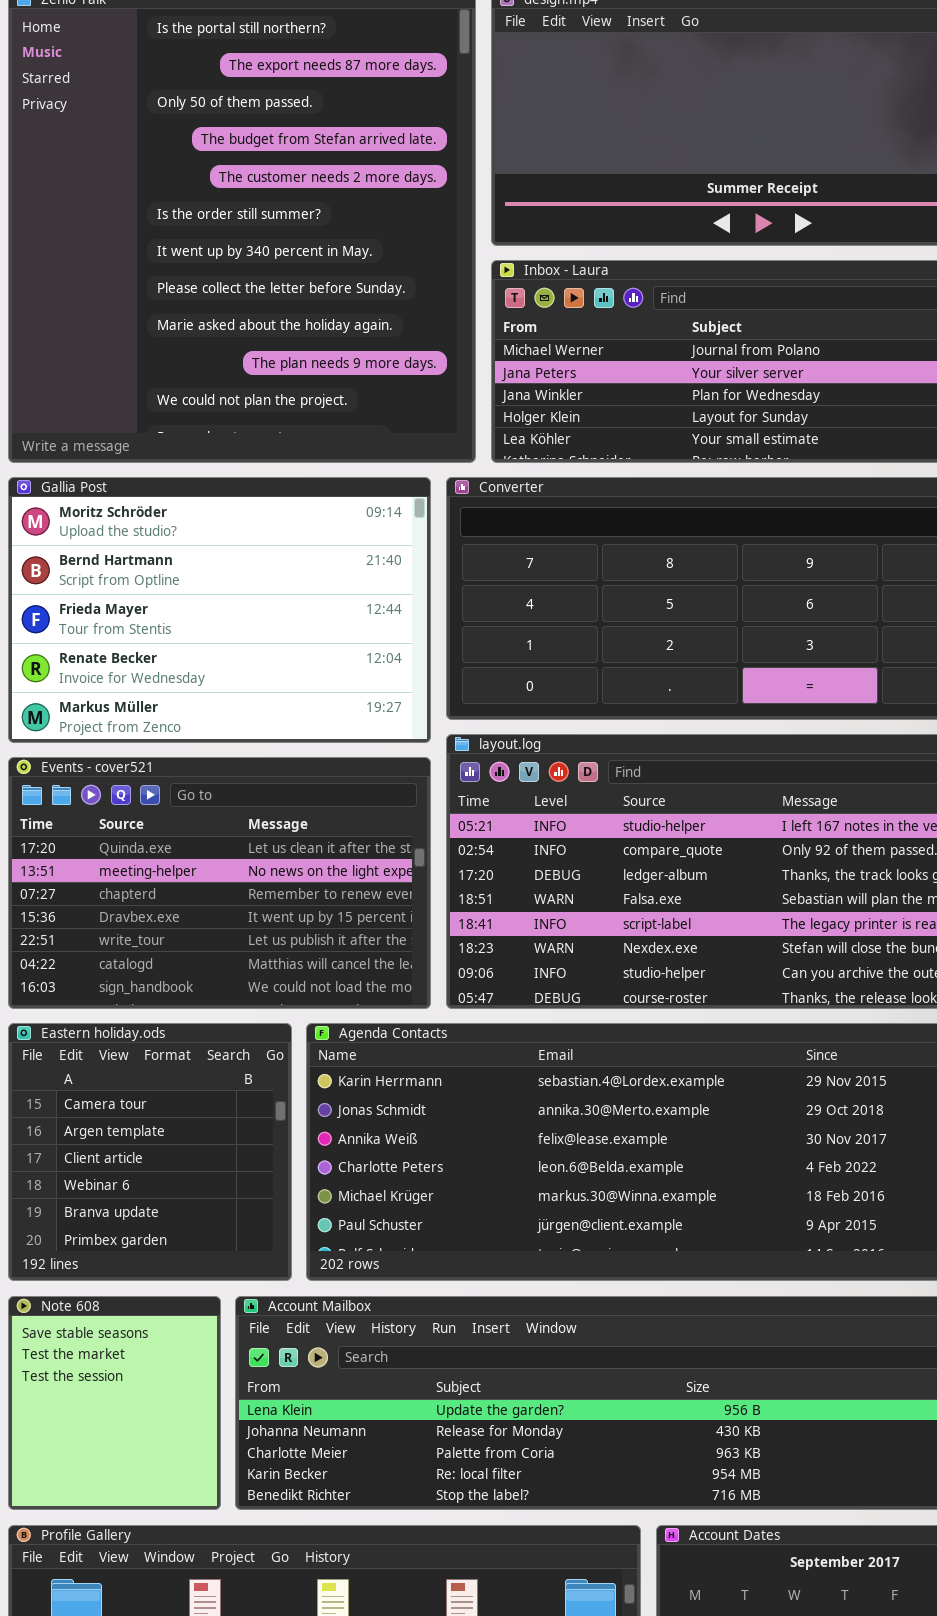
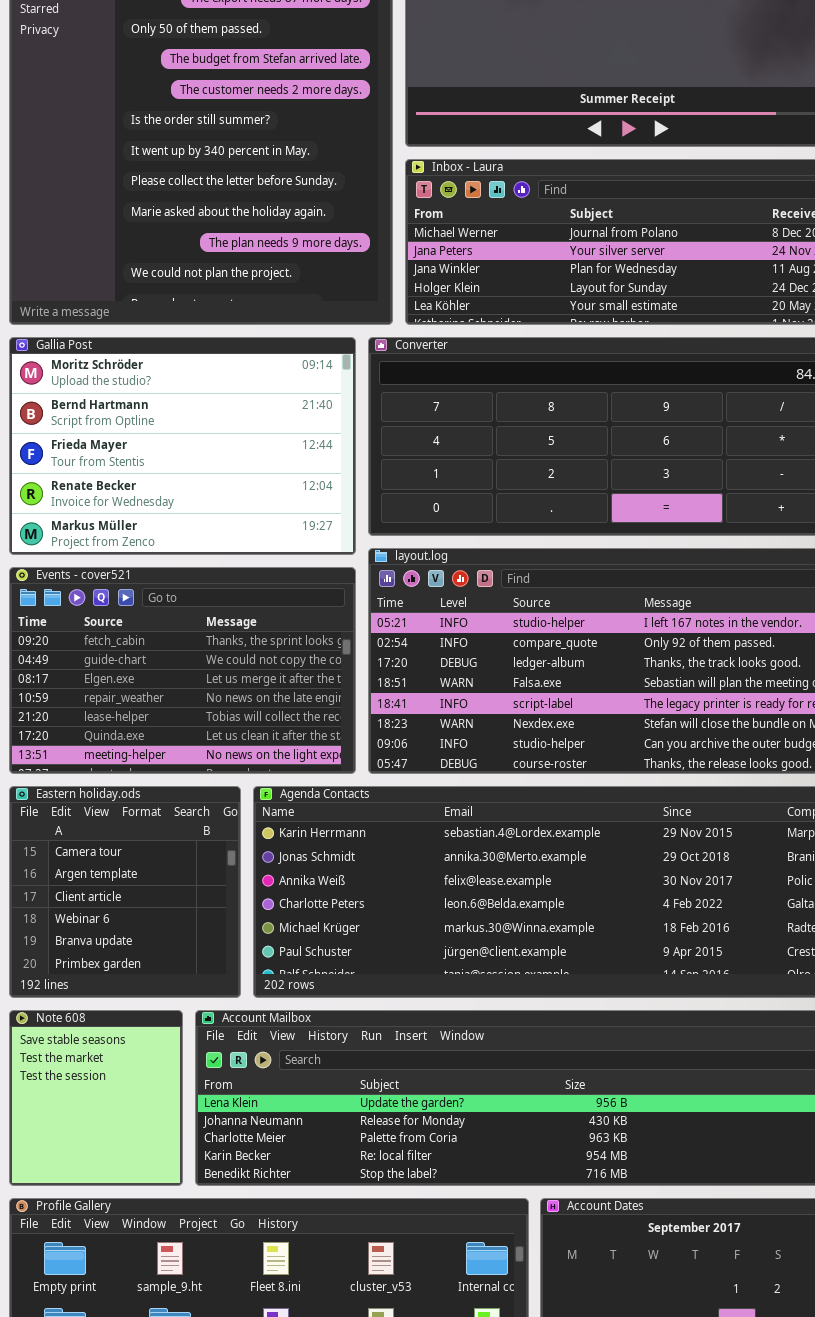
Events - cover521: [8,757,431,1009] -> [9,567,356,774], scrolled up 5 rows

